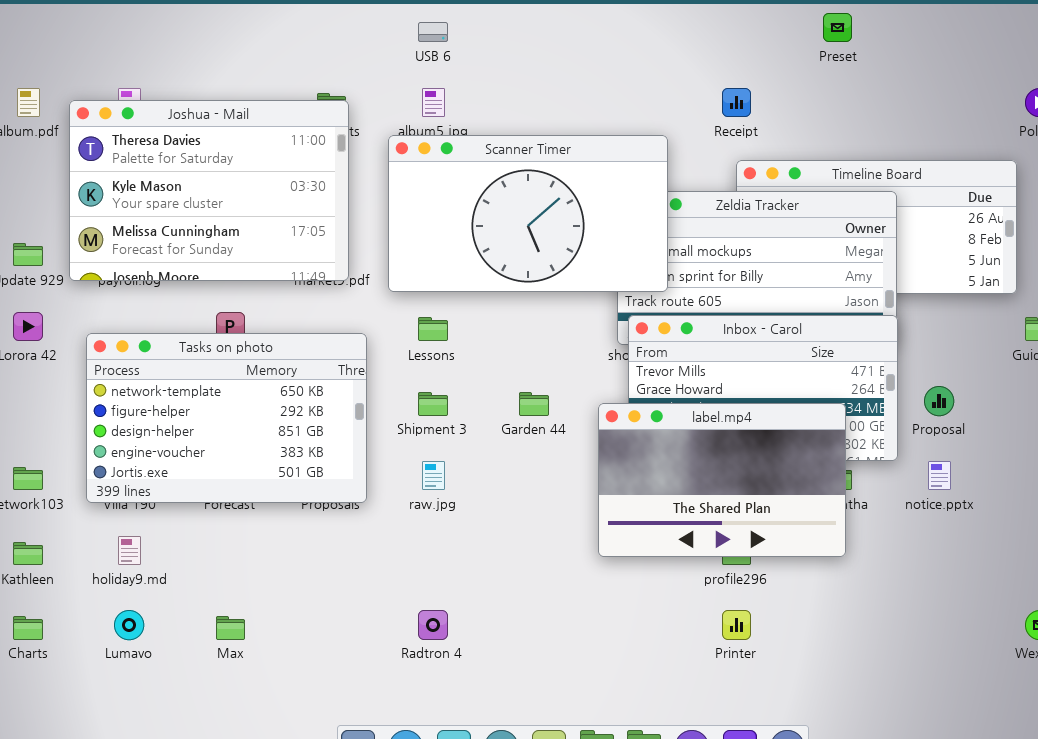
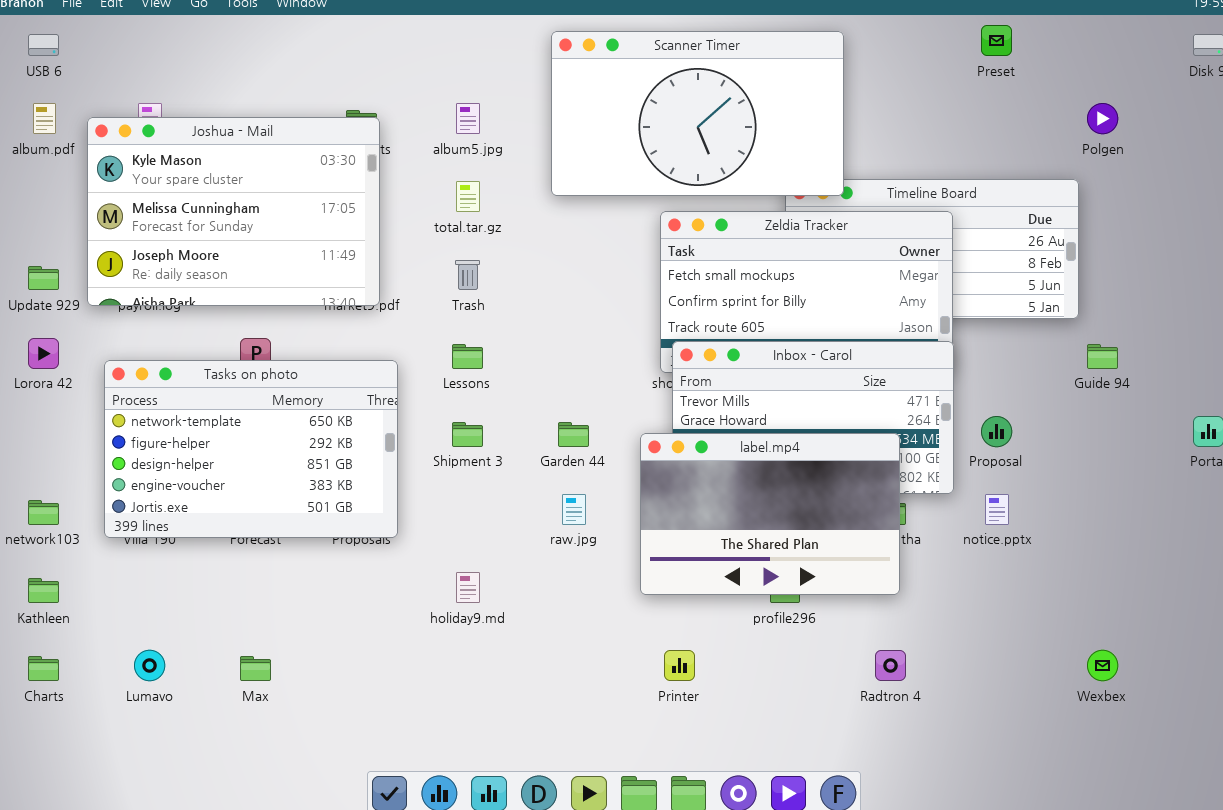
Preset: [823,13,852,42] -> [981,25,1012,56], moved
USB 6: [418,22,448,42] -> [28,34,59,56], moved
Joshua - Mail: [69,100,349,281] -> [87,117,380,306], scrolled down 1 row
Scanner Timer: [388,135,668,292] -> [551,31,844,196], moved
raw.jpg: [422,461,445,490] -> [562,494,586,525], moved
holiday9.md: [118,536,141,565] -> [456,572,480,603], moved
Radtron 4: [418,610,448,640] -> [875,650,906,681], moved
Printer: [722,610,751,640] -> [664,650,695,681], moved

